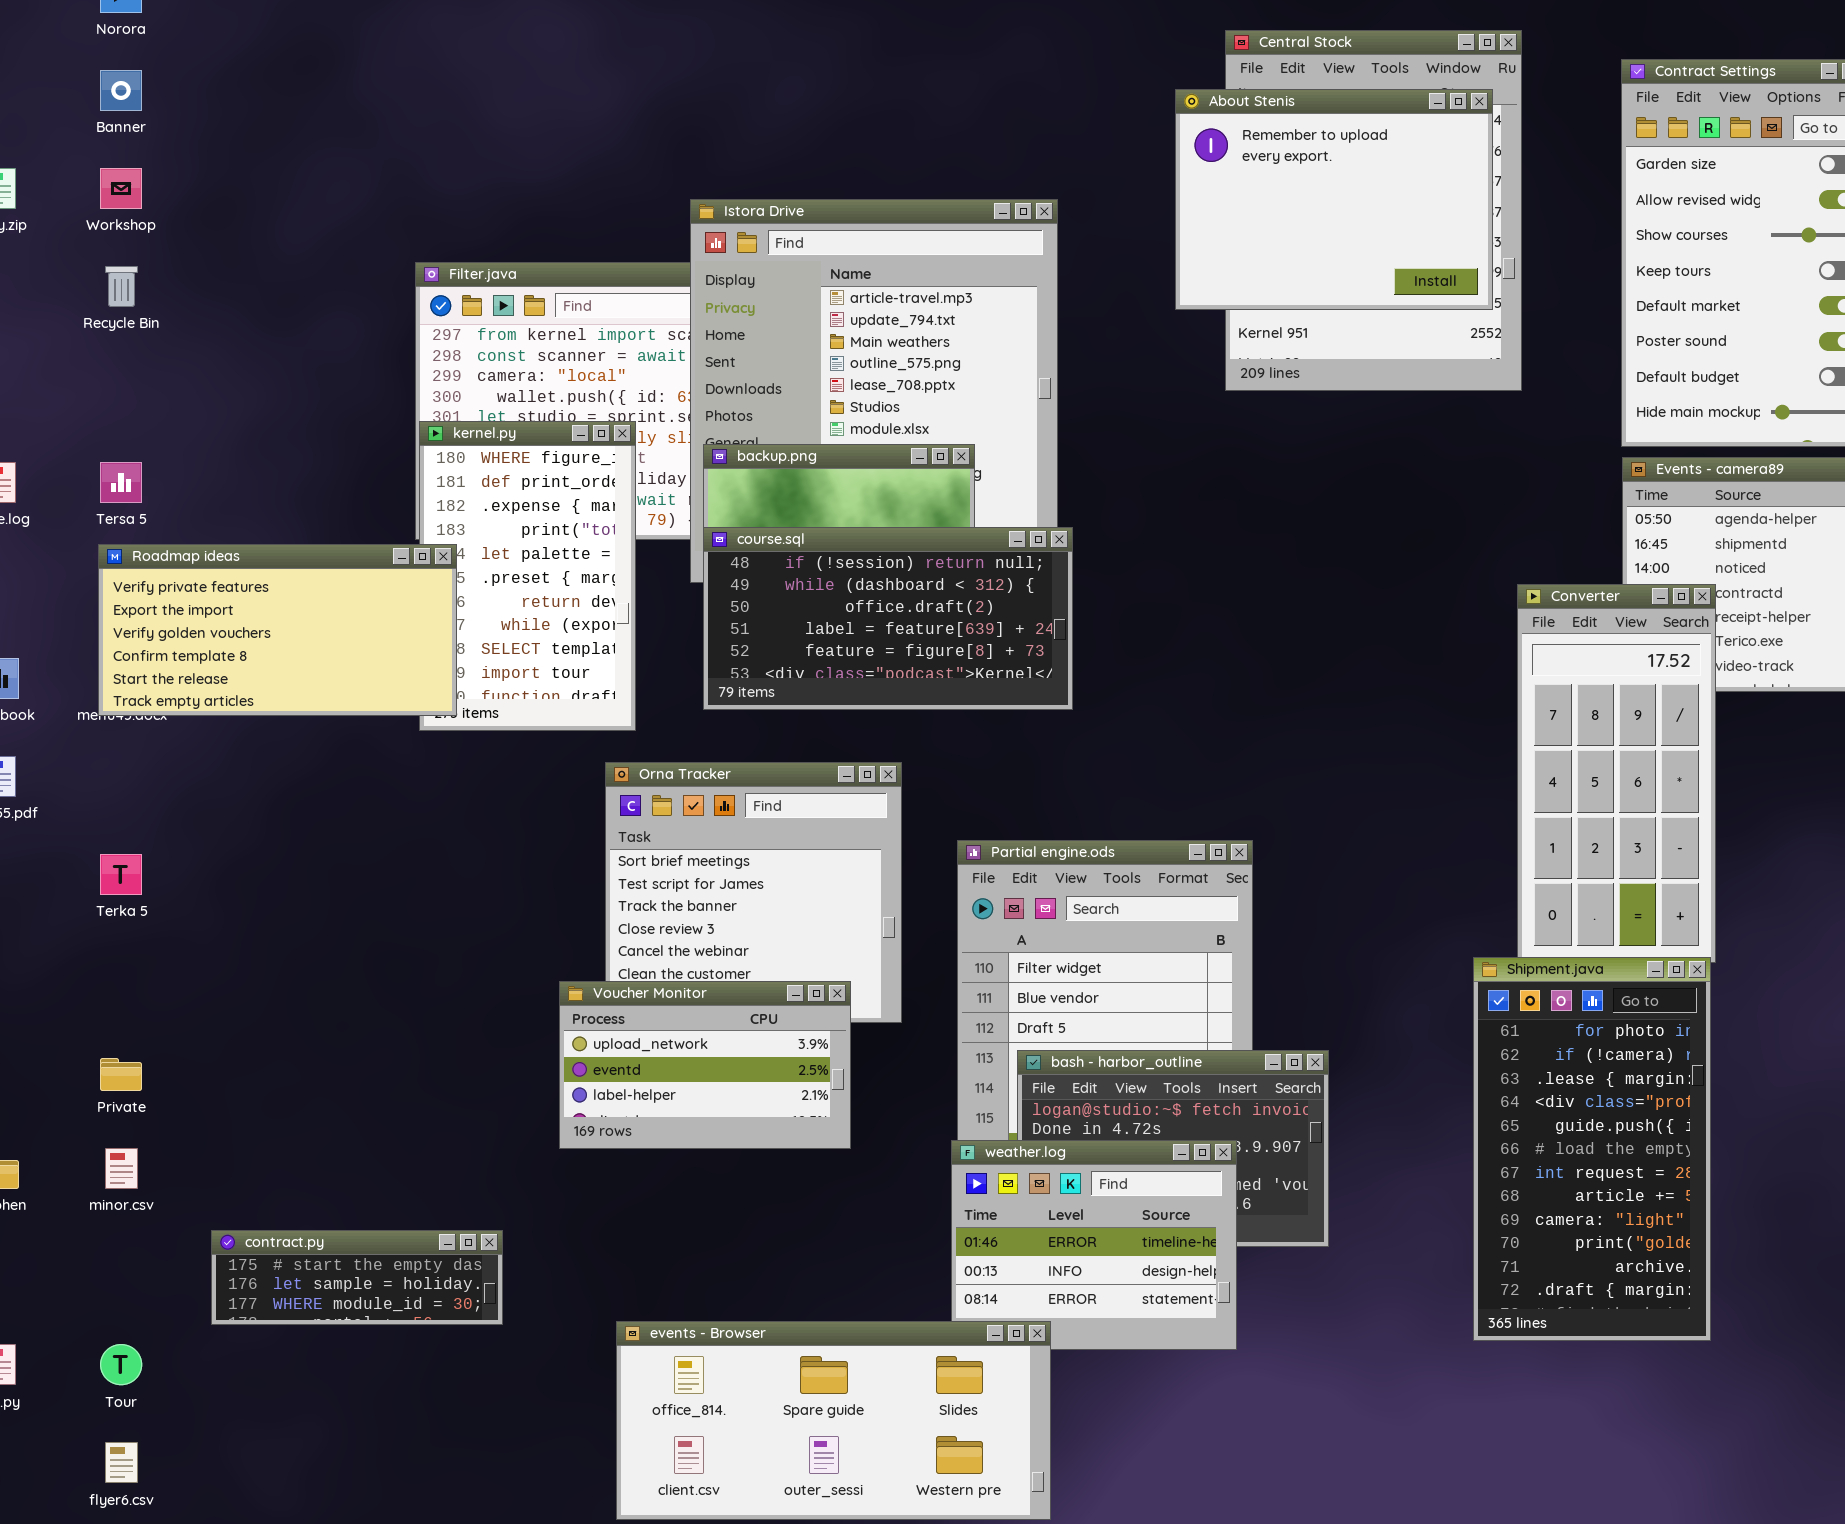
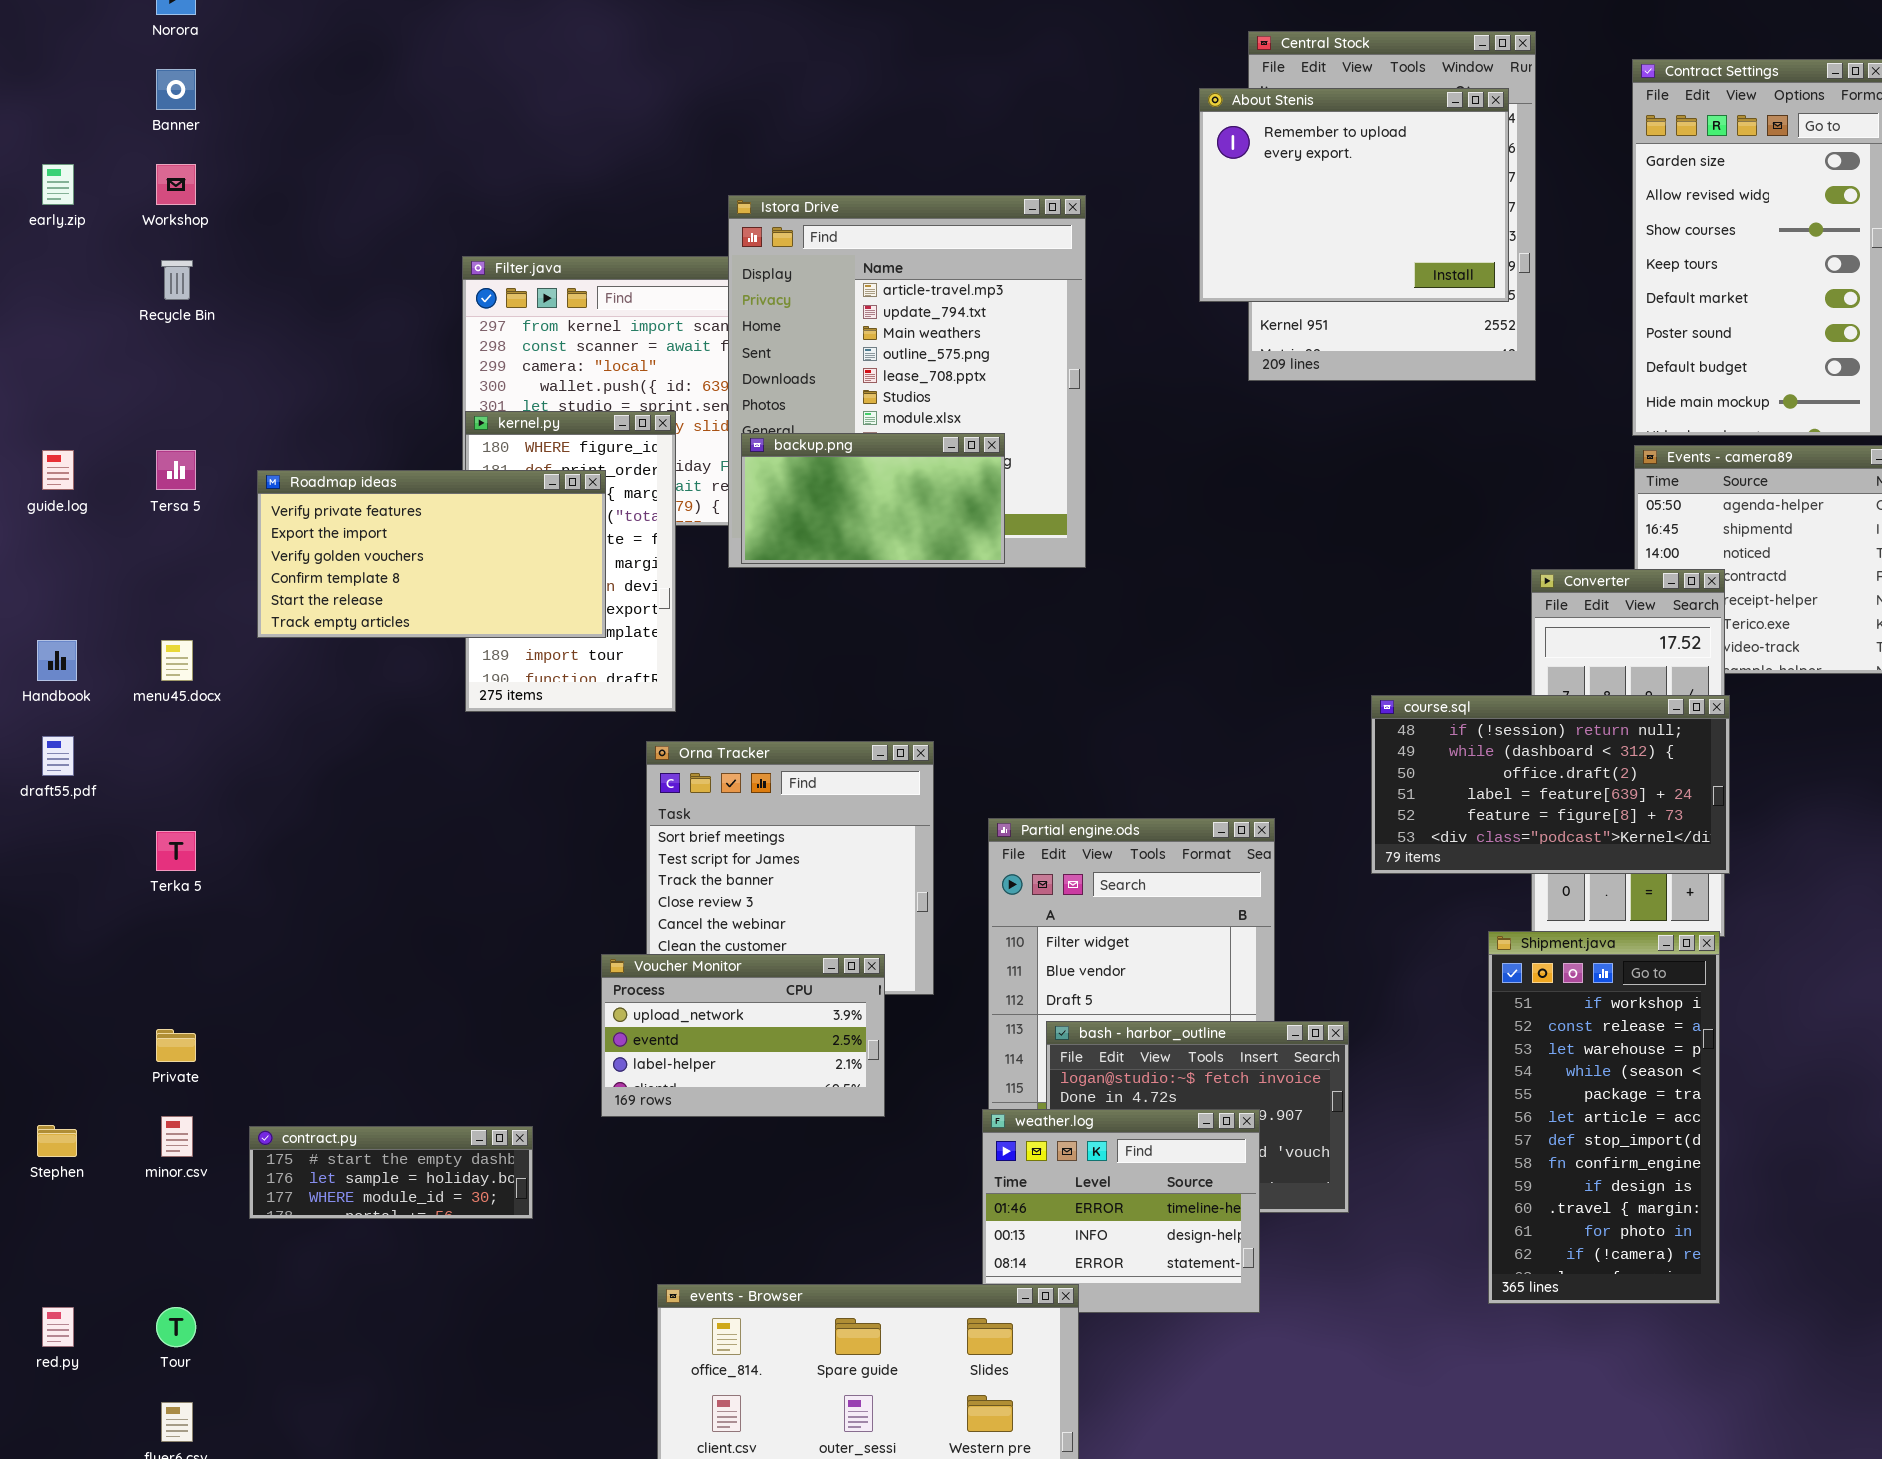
course.sql: [703,527,1073,710] -> [1371,695,1730,874], moved
Roadmap ideas: [98,544,457,716] -> [257,470,606,638], moved
Shipment.java: [1473,957,1711,1341] -> [1488,931,1720,1304], scrolled up 10 rows
contract.py: [211,1230,503,1325] -> [249,1126,533,1219], moved

